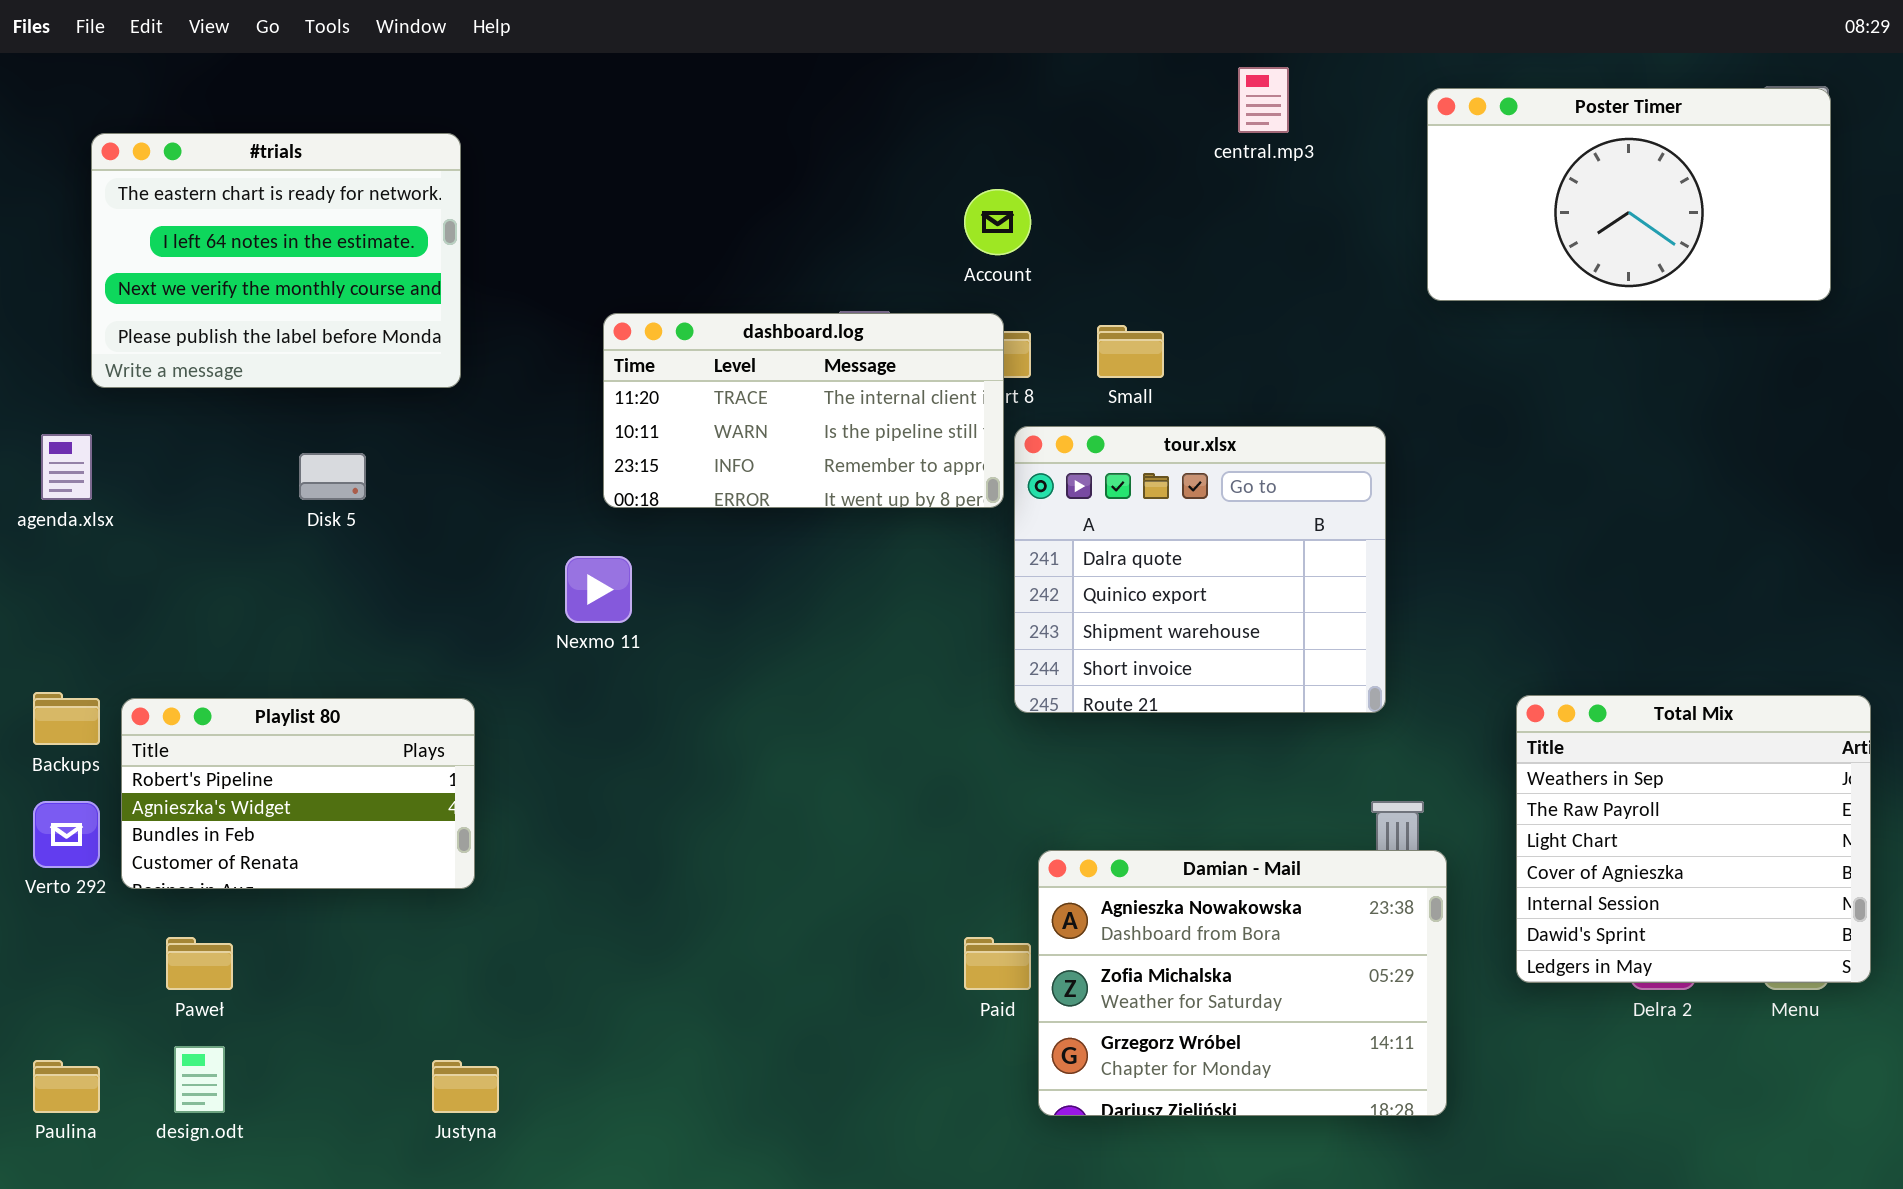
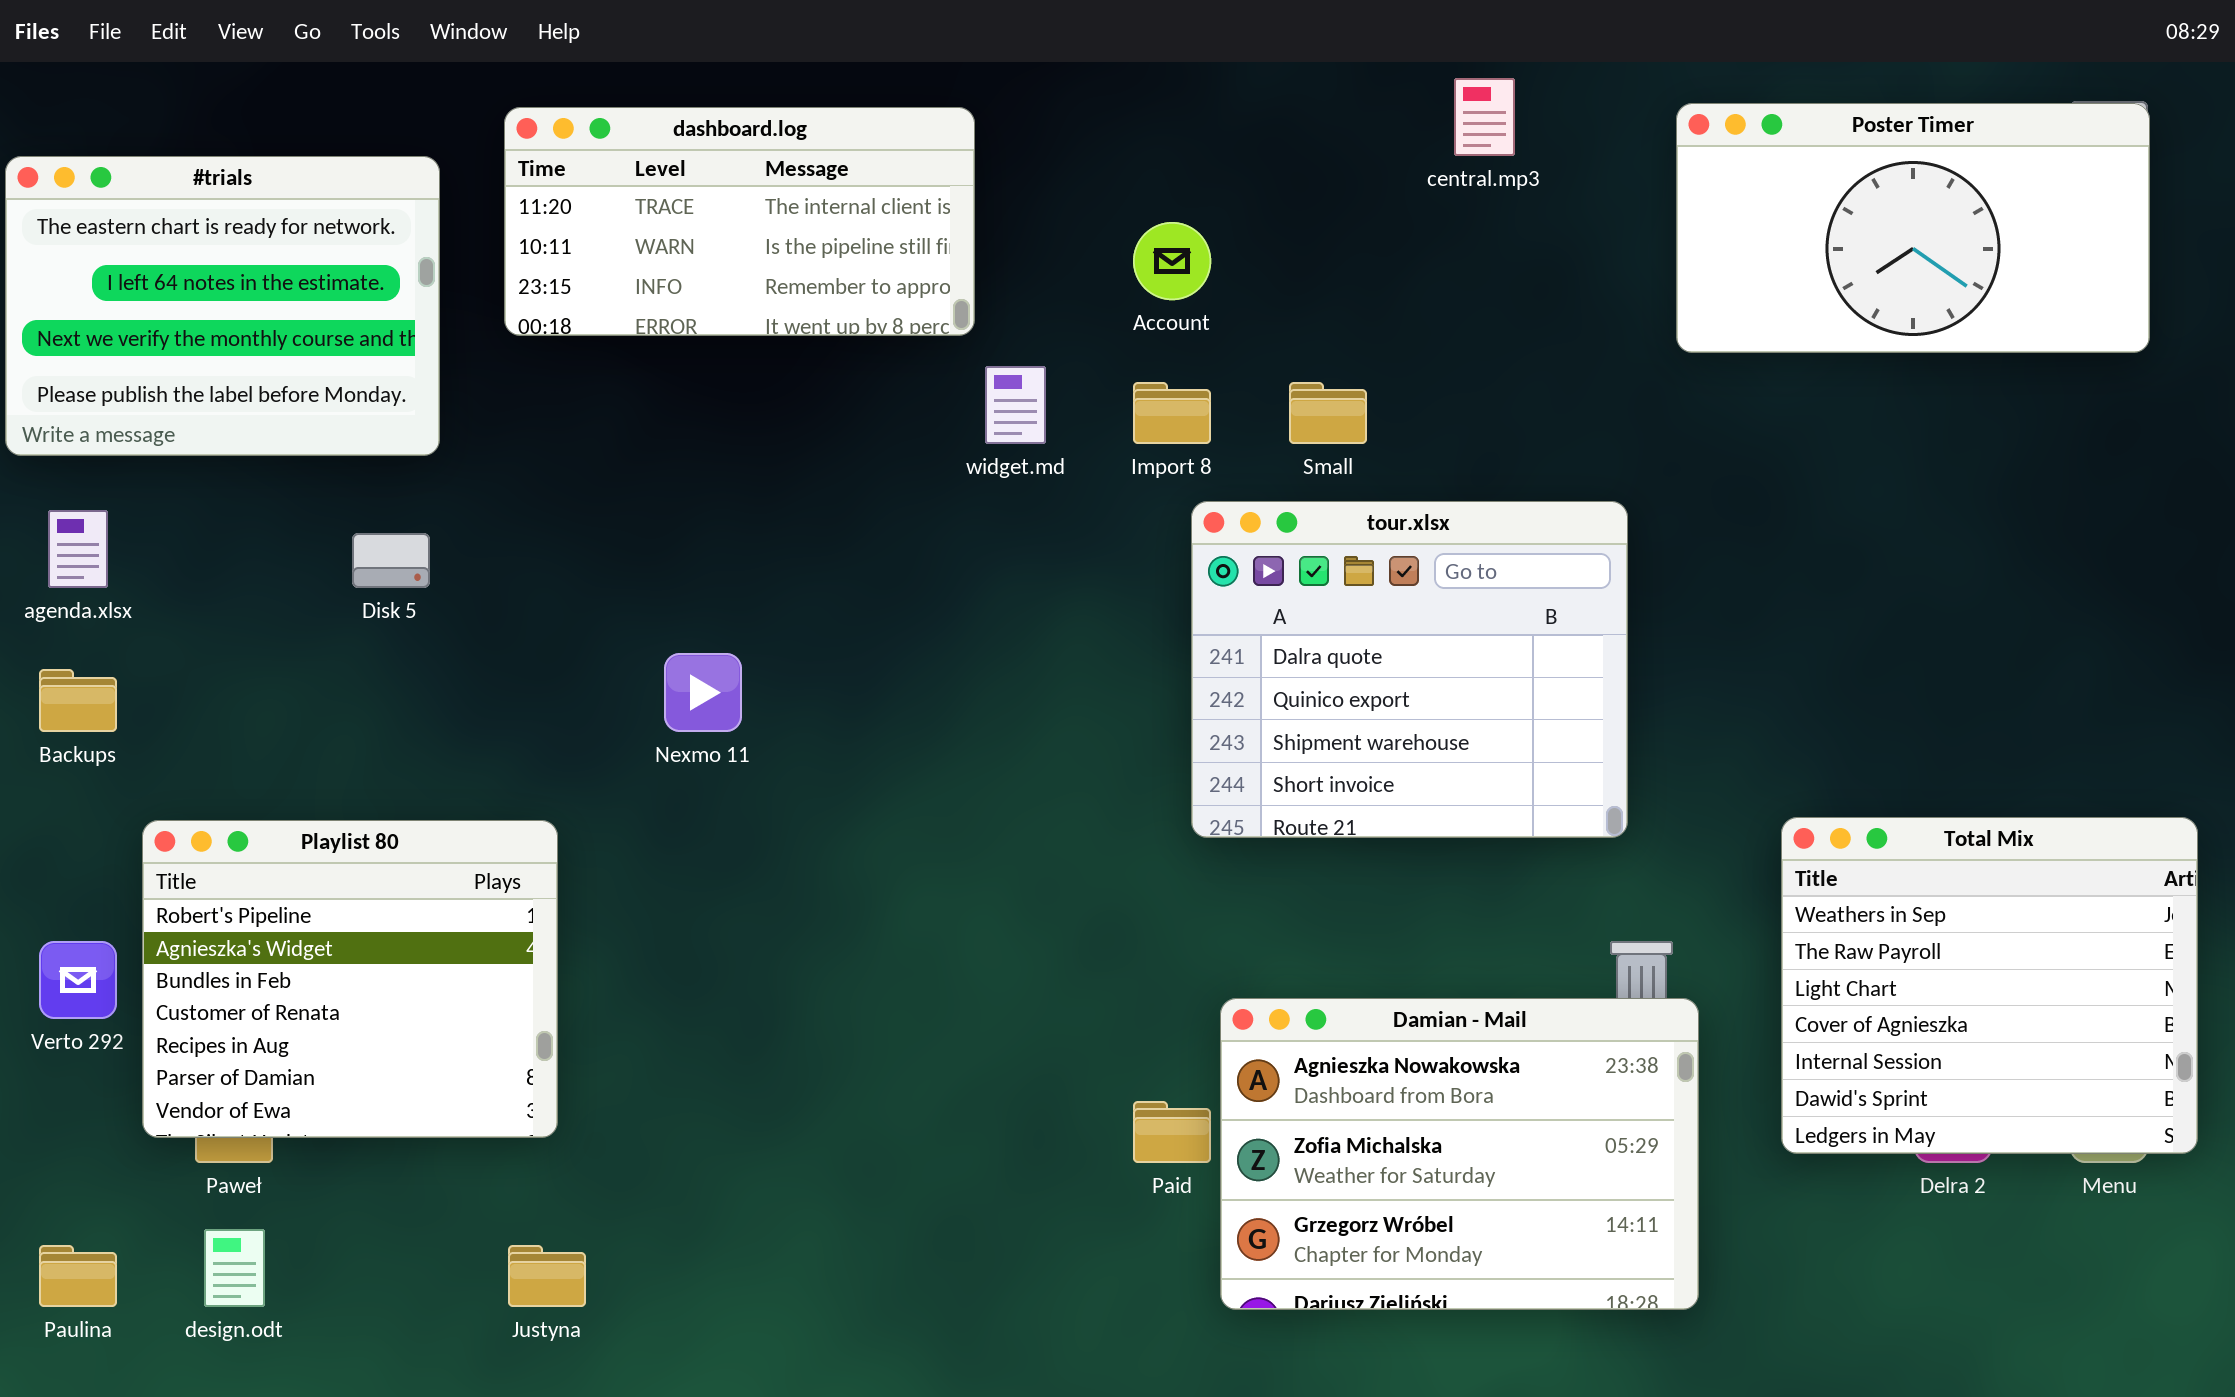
#trials: [91,133,461,388] -> [5,156,440,456], moved
dashboard.log: [603,313,1004,508] -> [504,107,975,336], moved
Backups: [33,692,100,745] -> [39,669,117,732], moved
Playlist 80: [121,698,475,889] -> [142,820,558,1138], resized

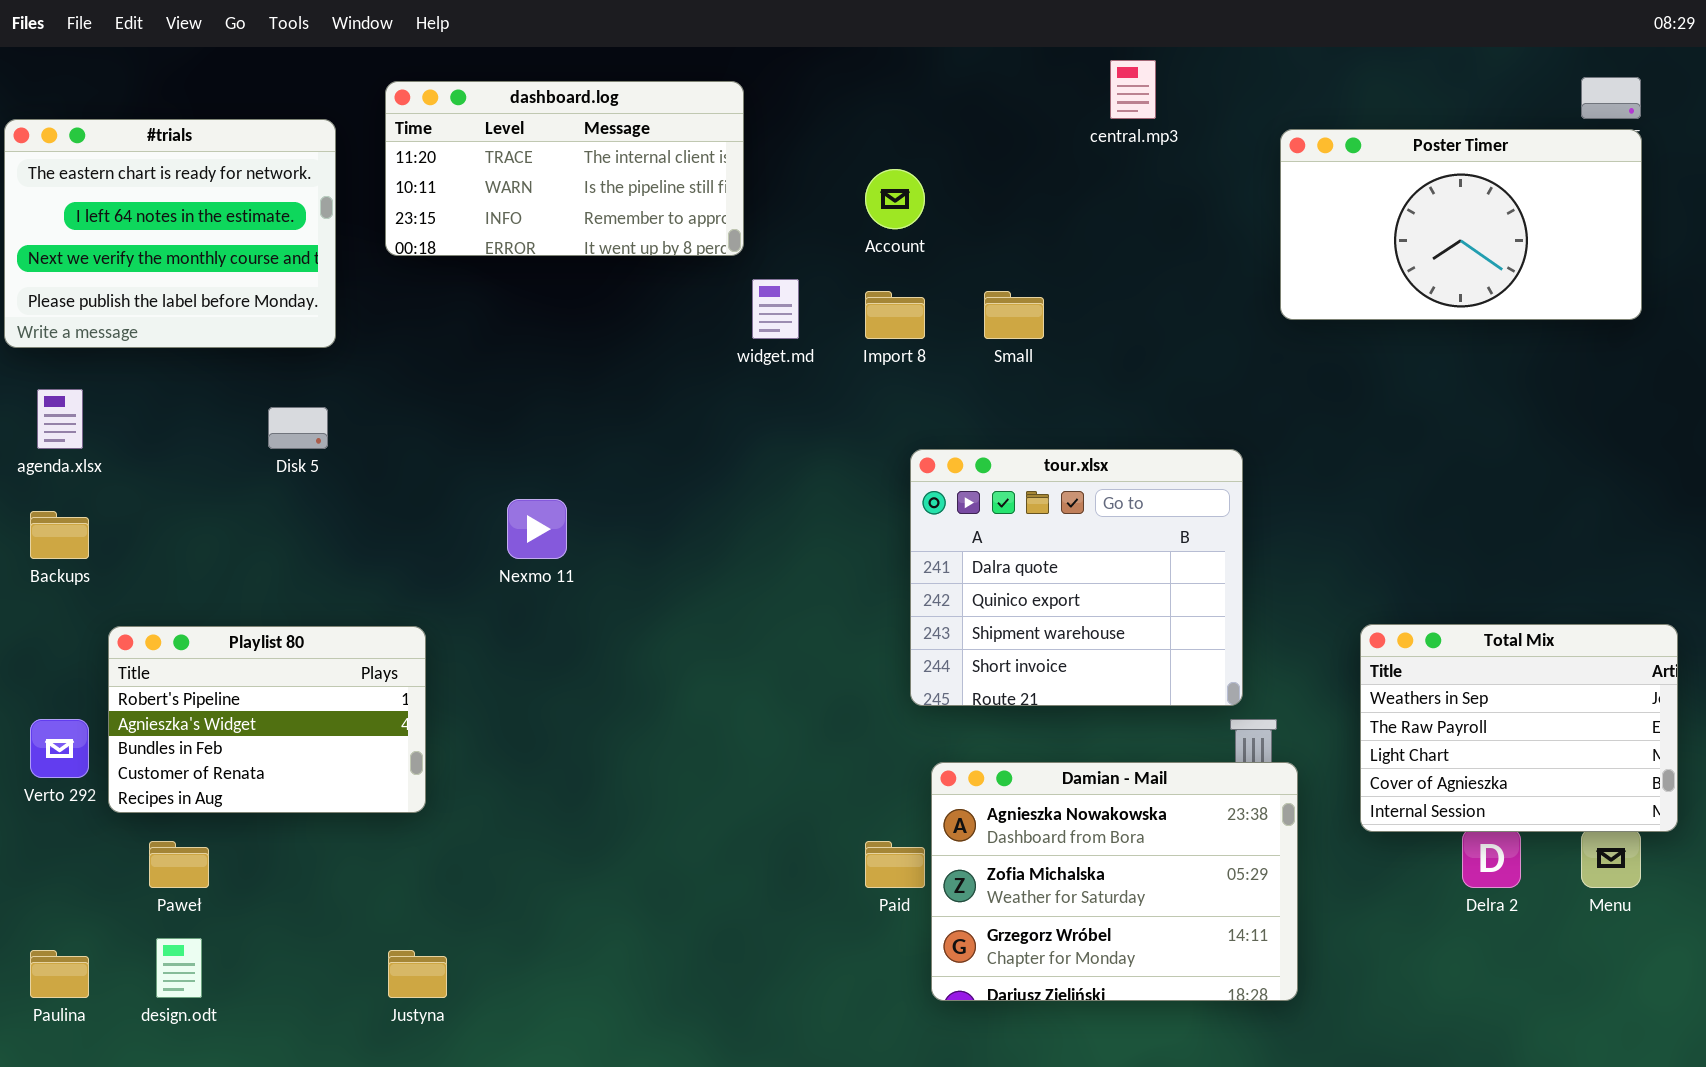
Poster Timer: [1676,103,2150,353] -> [1280,129,1642,320], moved
tour.xlsx: [1191,501,1628,838] -> [910,449,1243,706], moved
Total Mix: [1781,817,2198,1154] -> [1360,624,1678,832], resized
Playlist 80: [142,820,558,1138] -> [108,626,426,813], resized

